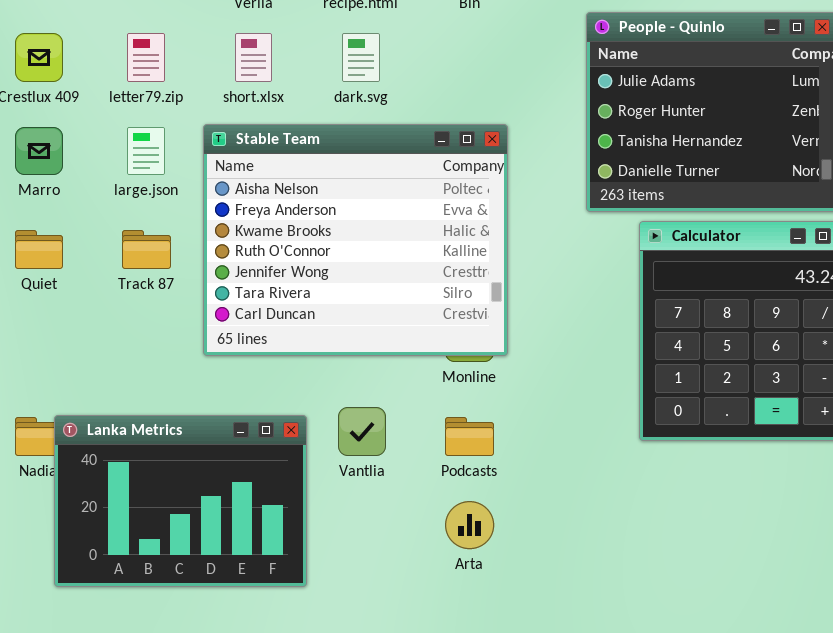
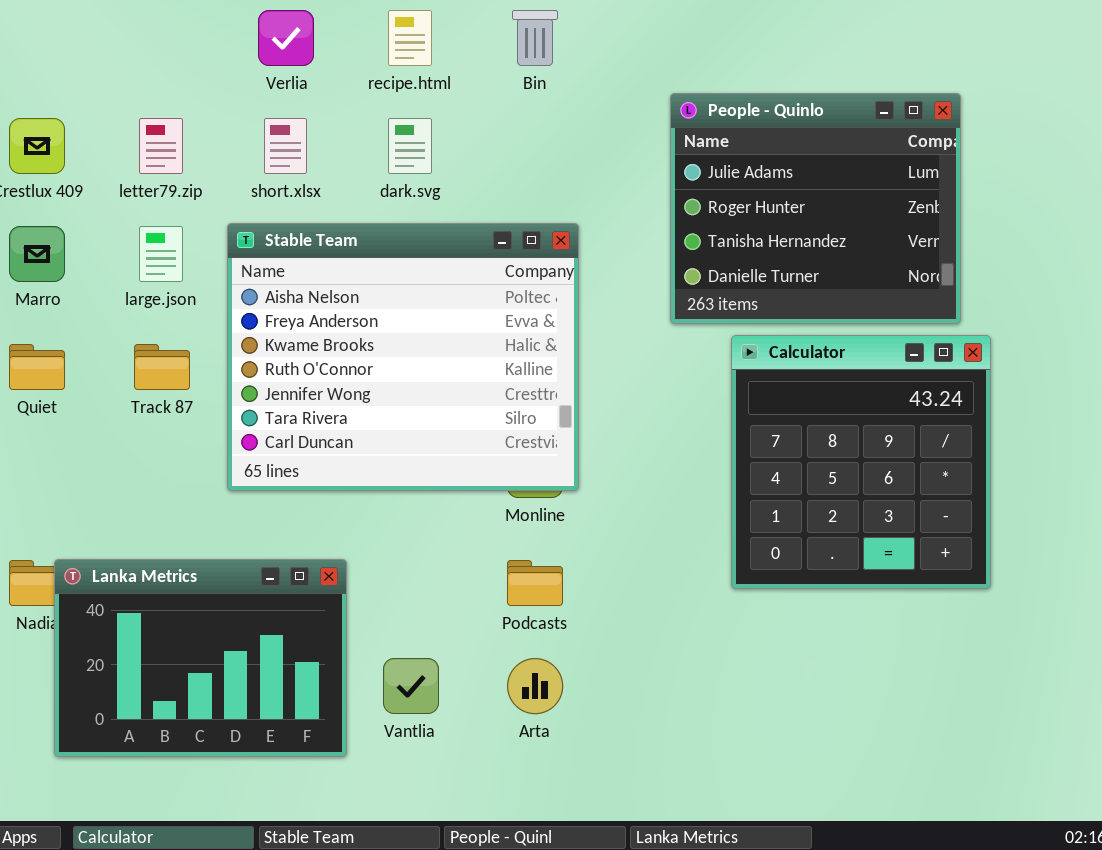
Vantlia: [338,407,386,456] -> [383,658,439,714], moved

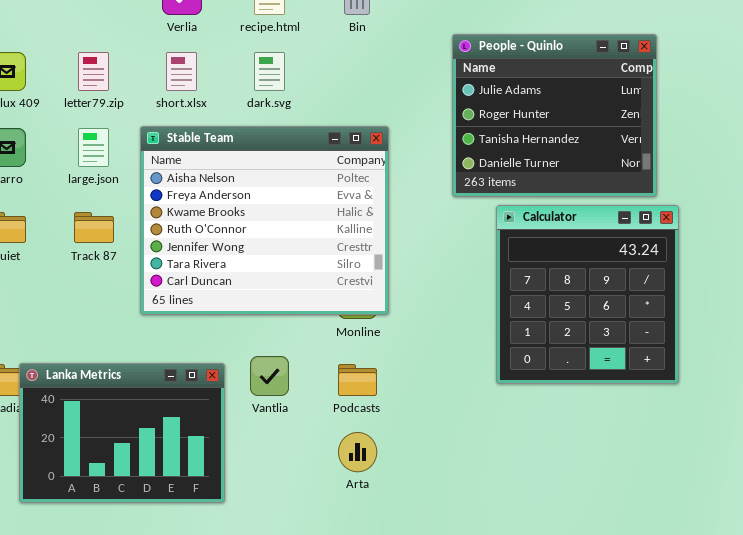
Vantlia: [383,658,439,714] -> [250,356,289,396], moved

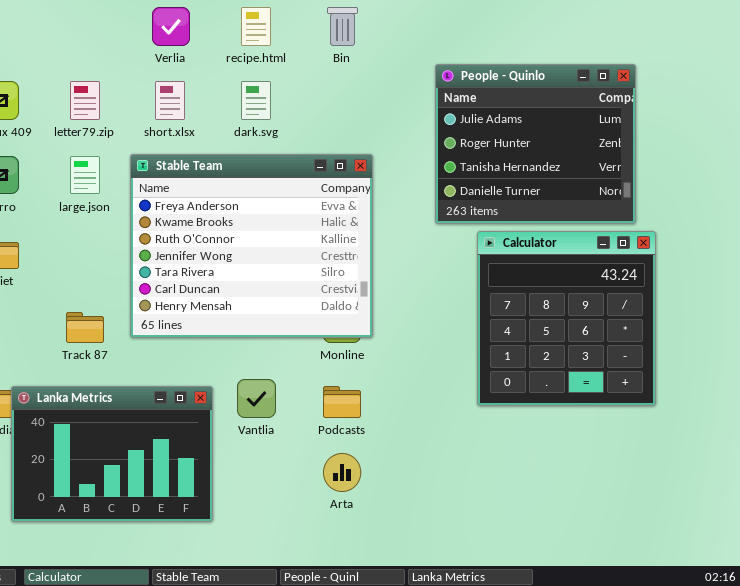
Stable Team: [140,126,389,315] -> [130,154,373,338], scrolled down 1 row
Track 87: [74,212,114,243] -> [66,312,104,343], moved

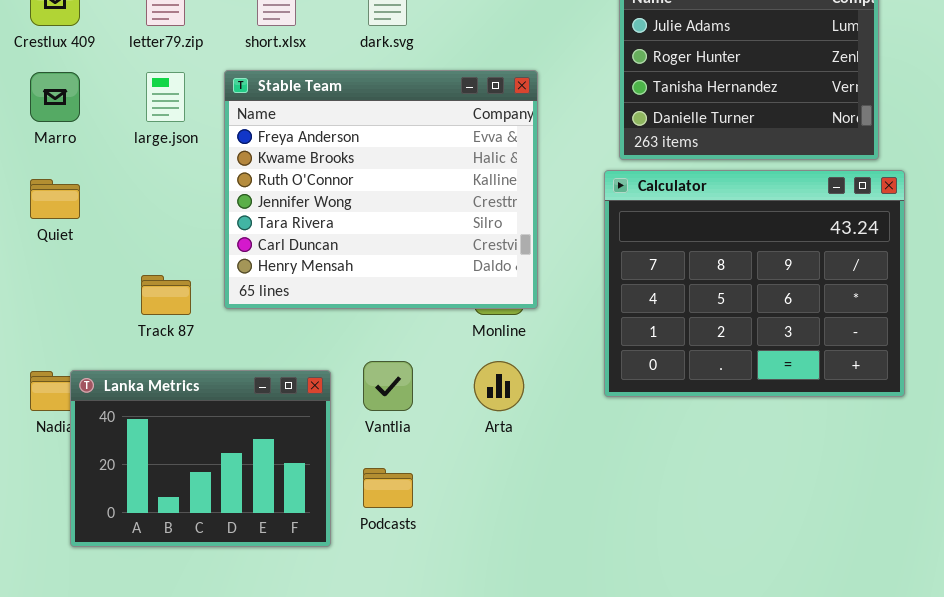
Calculator: [477,231,656,406] -> [604,170,905,397], resized
Podcasts: [323,386,361,418] -> [363,468,413,508], moved
Arta: [323,453,361,492] -> [474,361,524,411], moved

